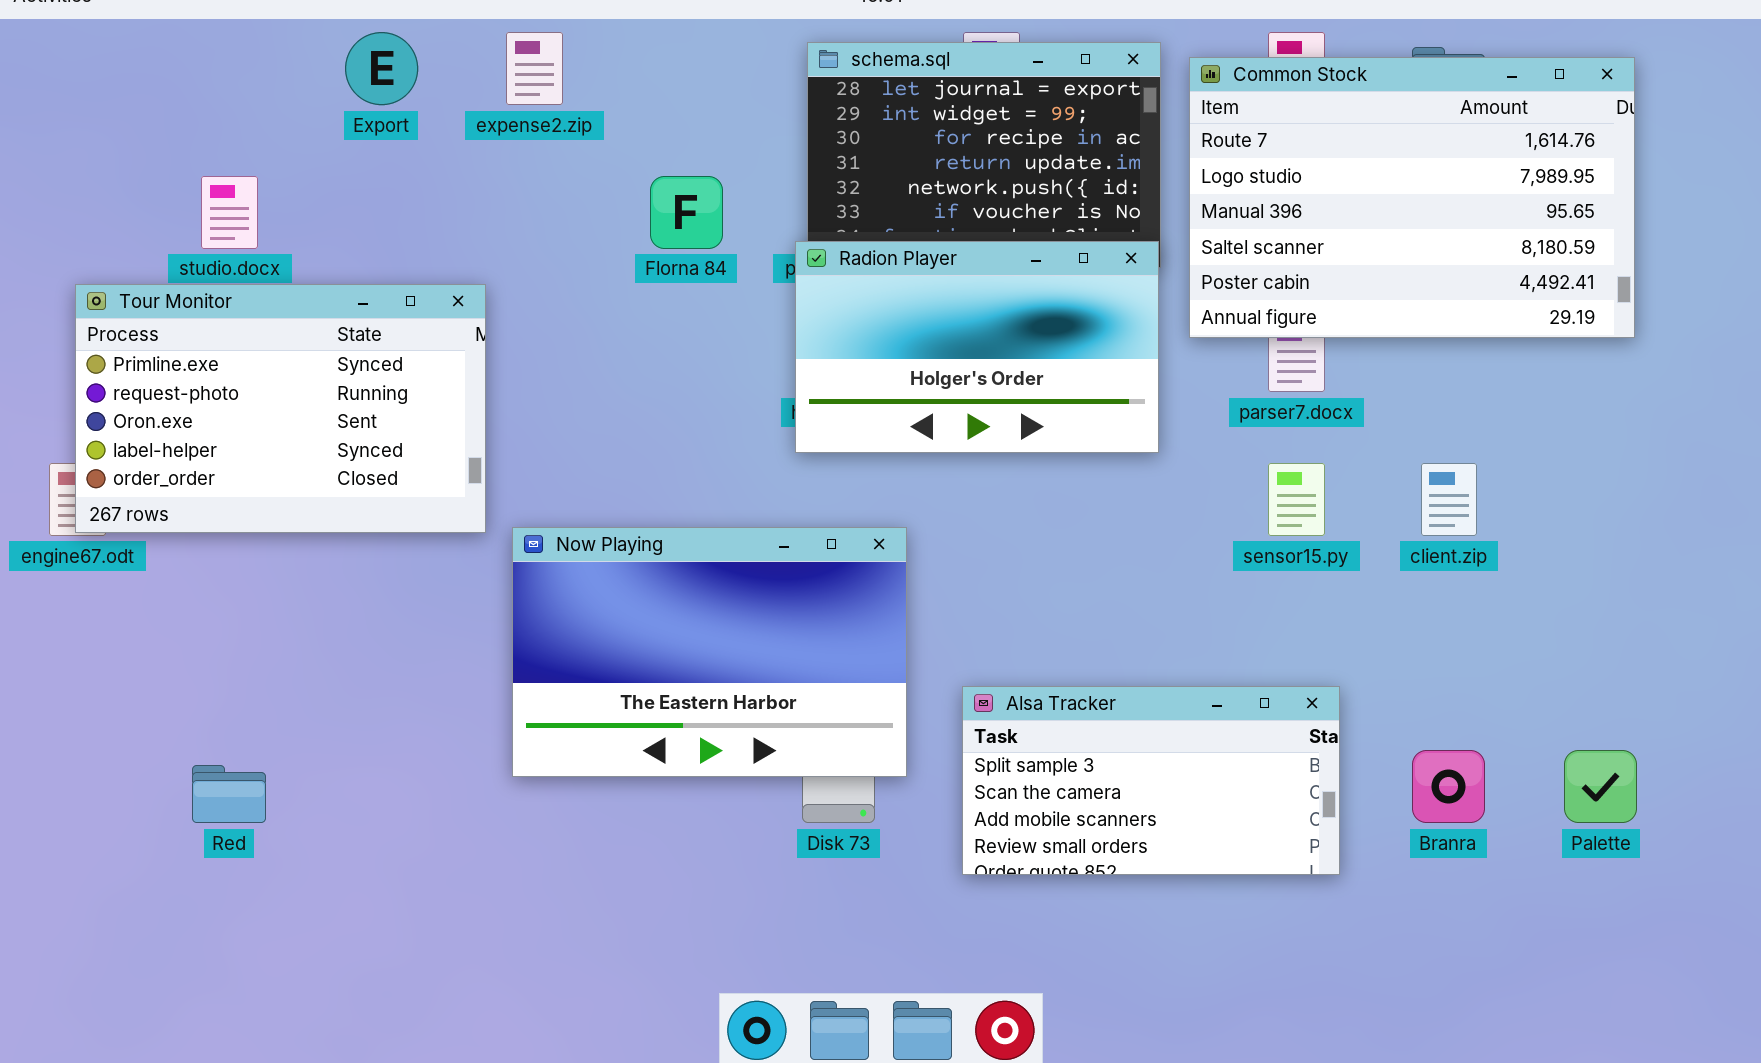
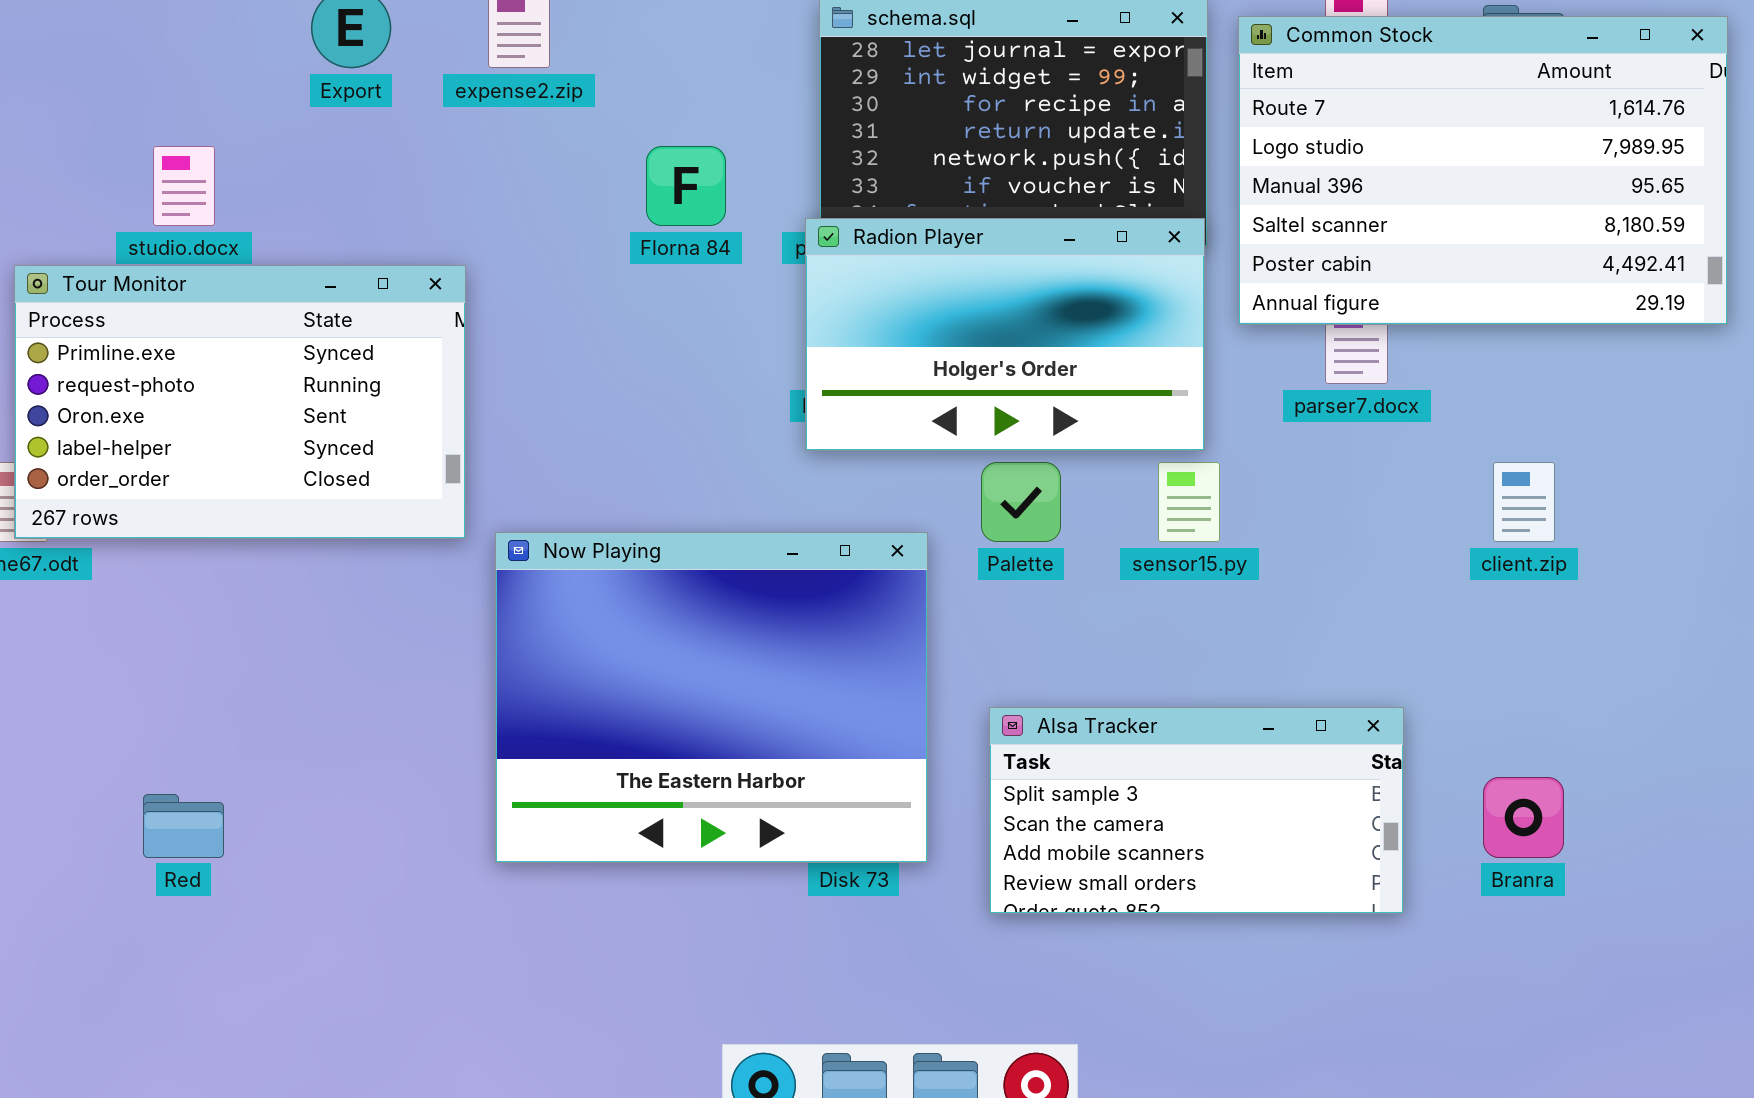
sensor15.py: [1268,463,1325,536] -> [1158,462,1220,542], moved
Now Playing: [512,527,907,777] -> [495,532,928,863], resized
Palette: [1564,750,1637,823] -> [981,462,1061,542], moved

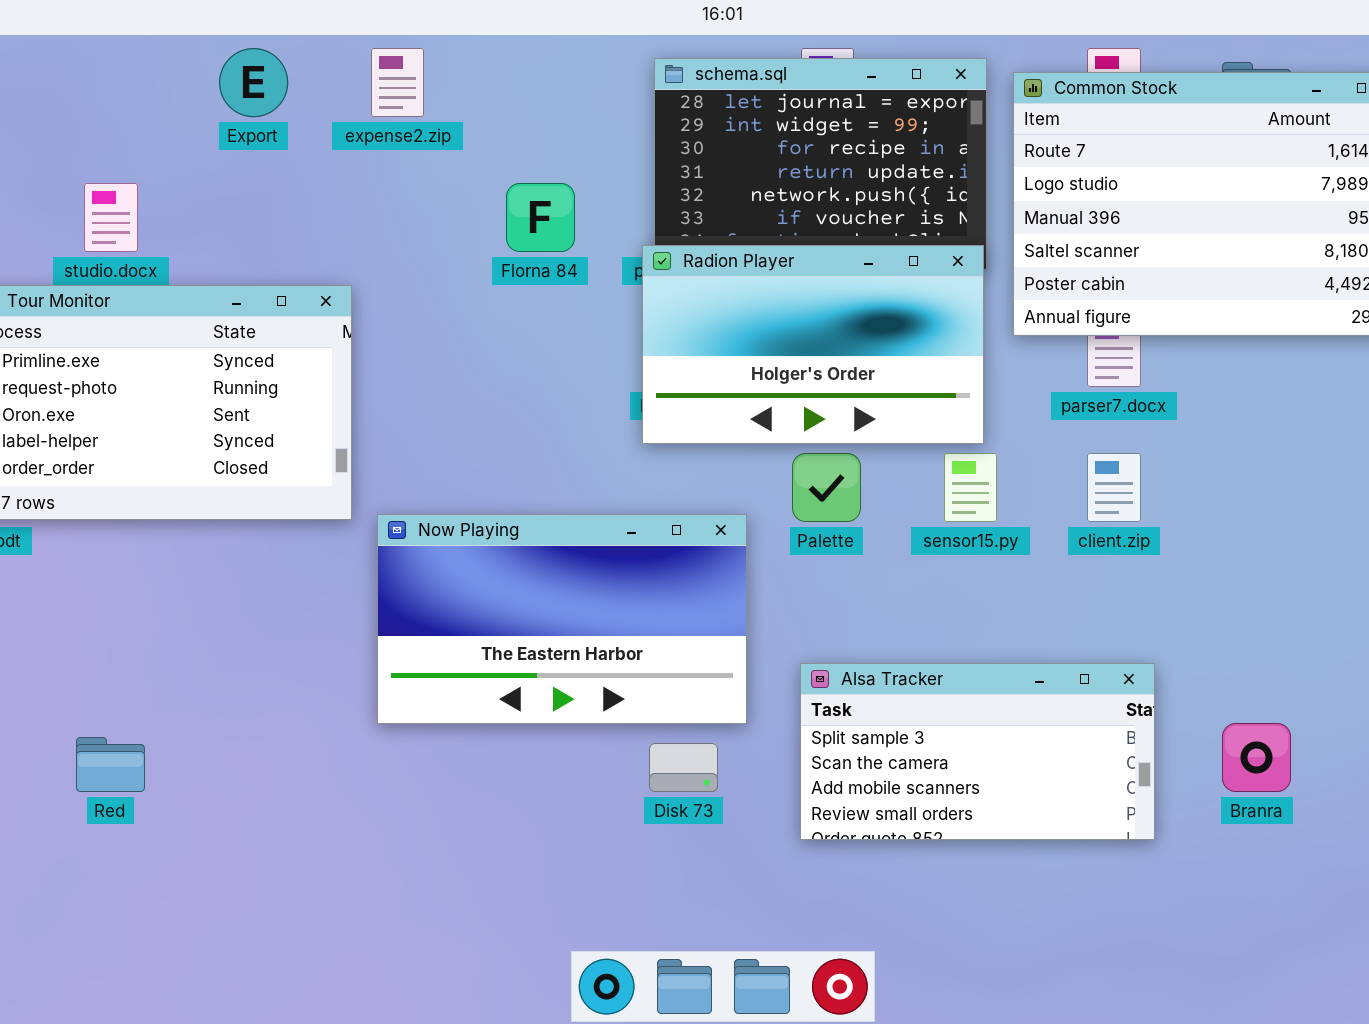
client.zip: [1493,462,1555,542] -> [1087,453,1141,522], moved
Now Playing: [495,532,928,863] -> [377,514,747,724], resized

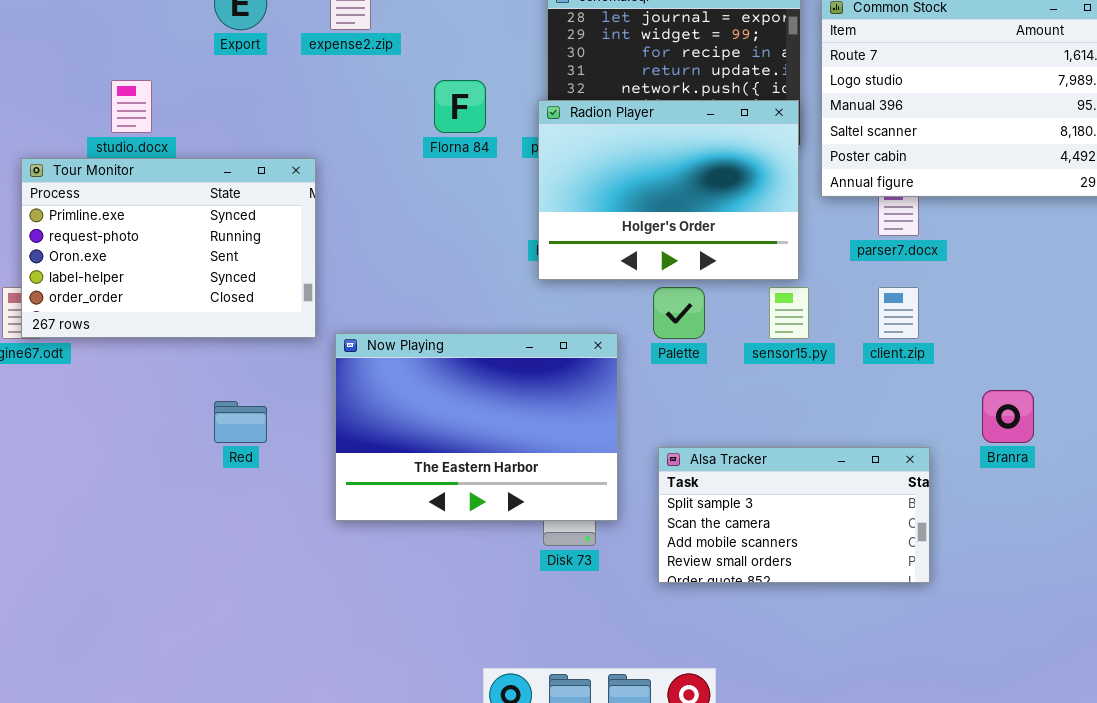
Radion Player: [642,245,984,444] -> [538,100,799,280], resized
Now Playing: [377,514,747,724] -> [335,333,618,521], resized
Branra: [1222,723,1291,792] -> [982,390,1034,443], moved
Red: [76,737,145,792] -> [214,401,267,443], moved

